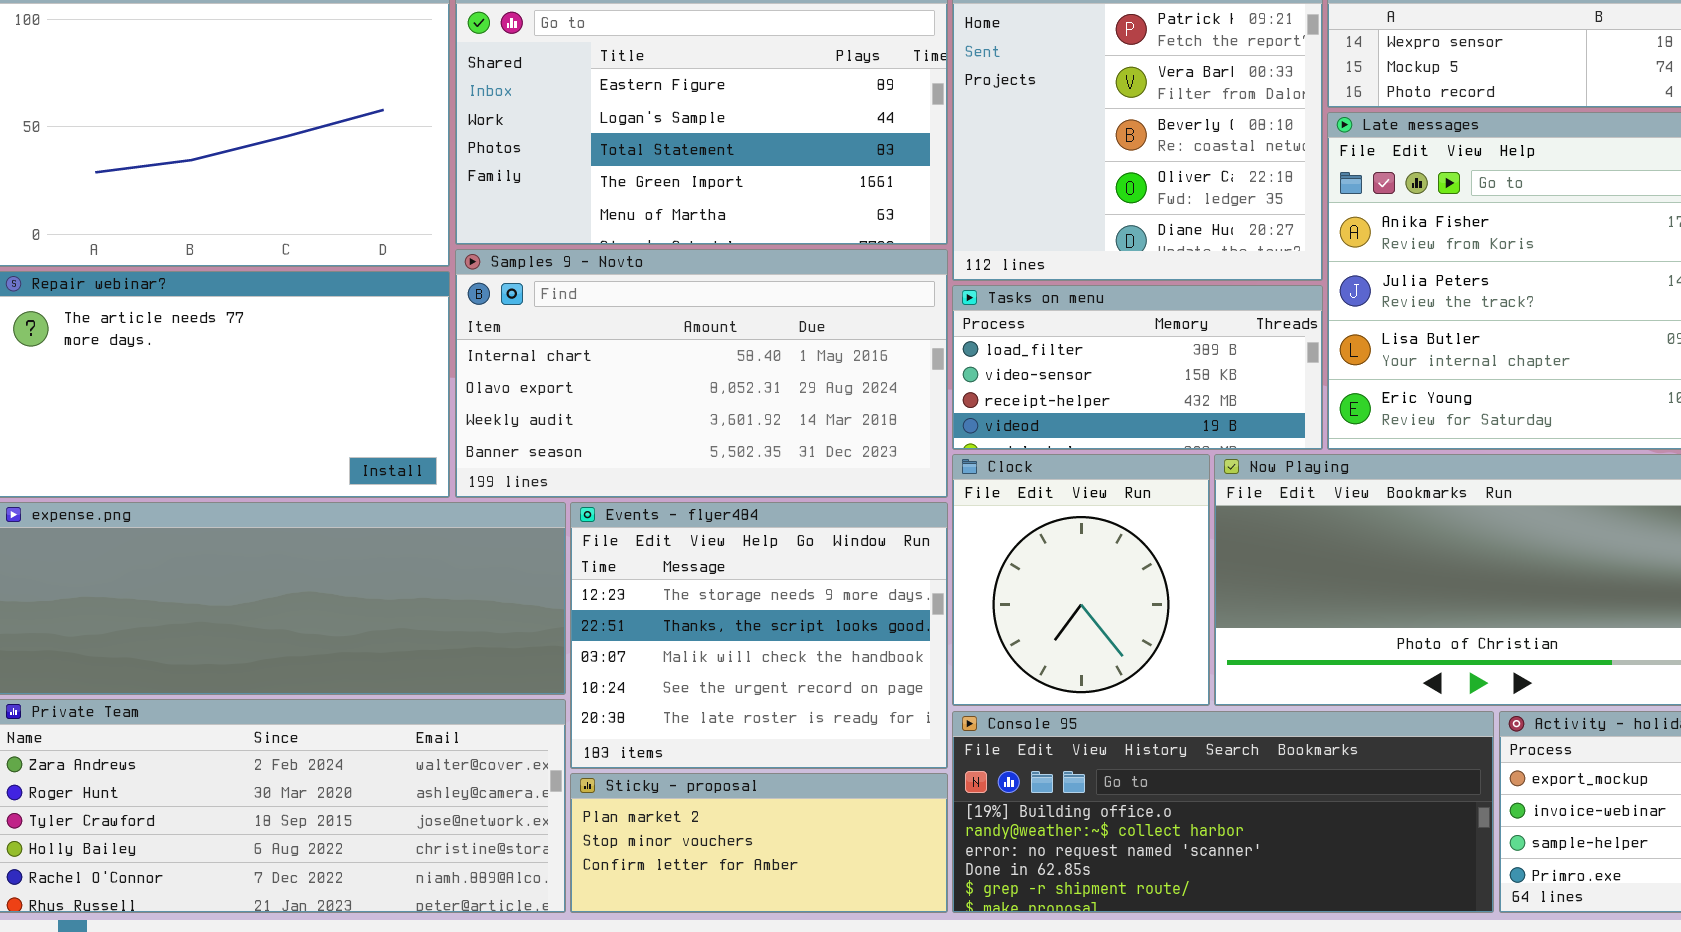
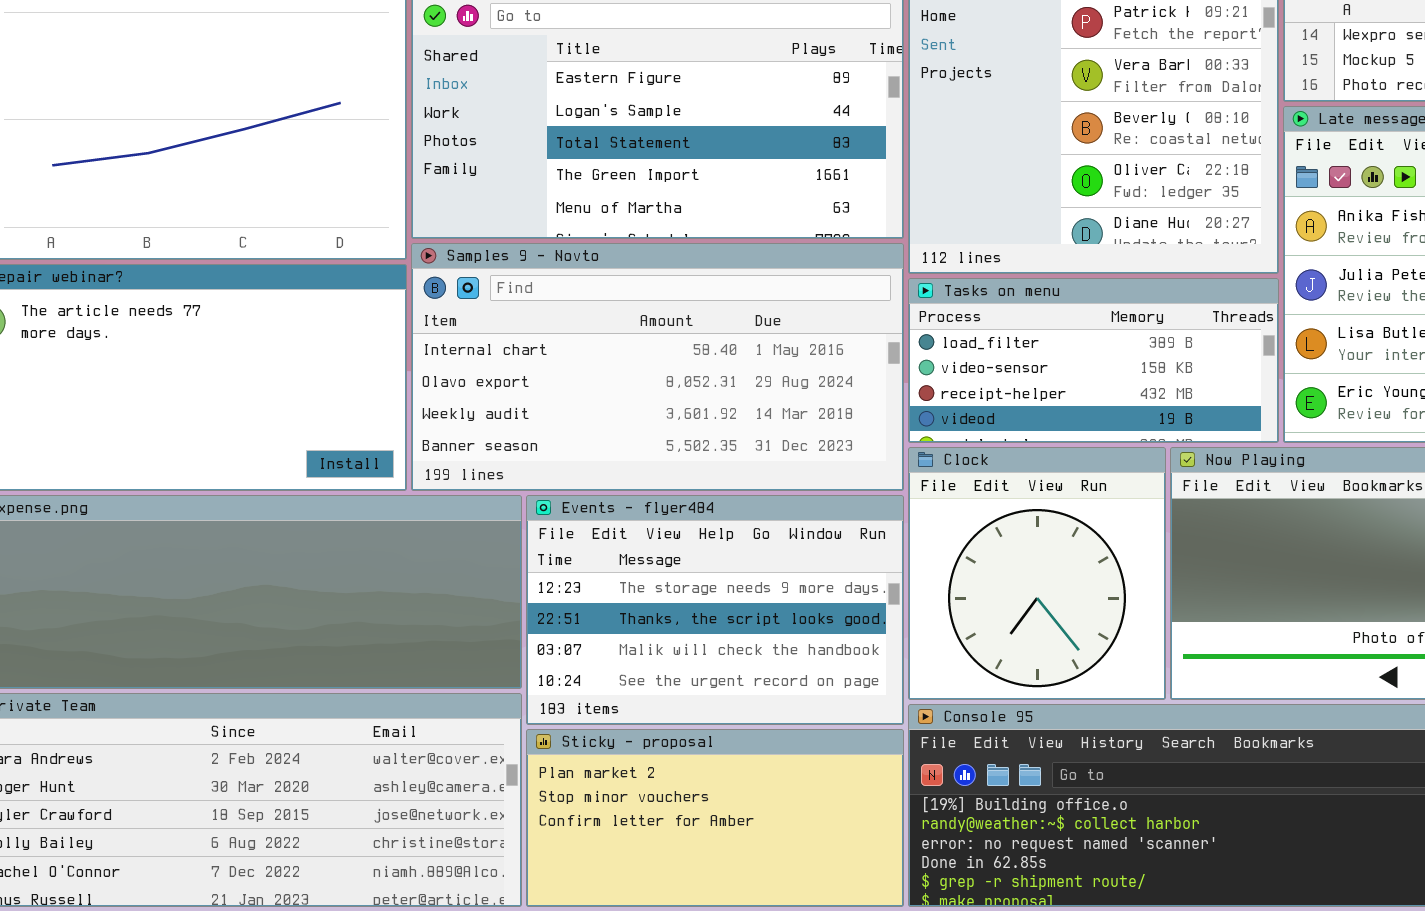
Events - flyer484: [570,502,948,769] -> [526,495,904,725], resized
Sticky - proposal: [570,773,948,913] -> [526,729,904,907], resized

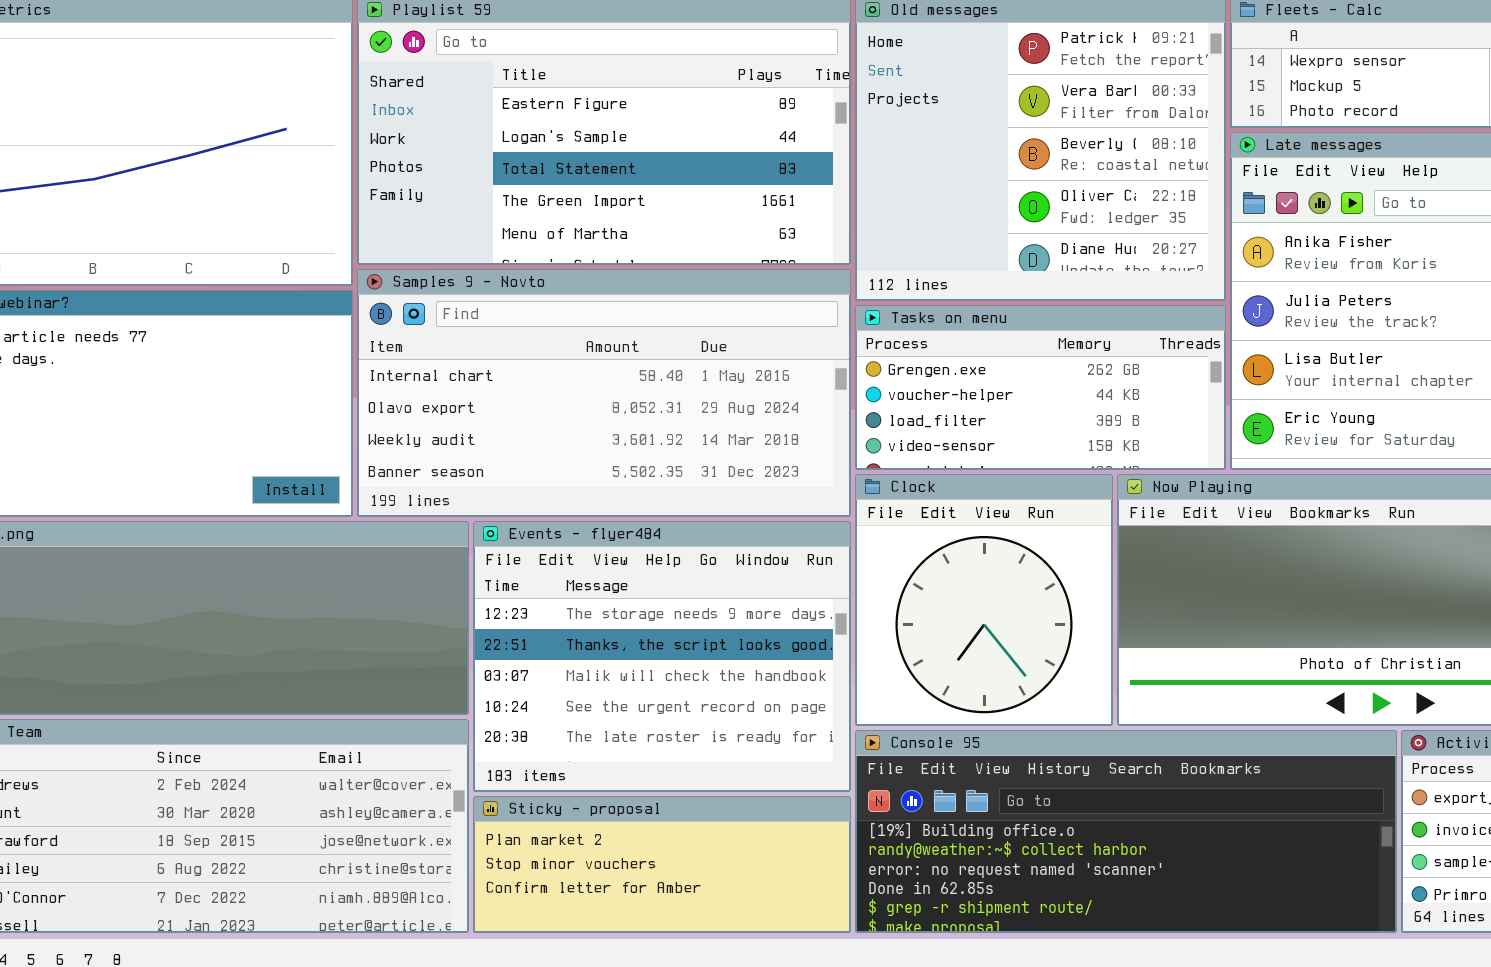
Tasks on menu: [908,278,1279,443] -> [855,305,1226,470], scrolled up 2 rows
Events - flyer484: [526,495,904,725] -> [473,521,851,792], resized
Sticky - proposal: [526,729,904,907] -> [473,796,851,933], resized

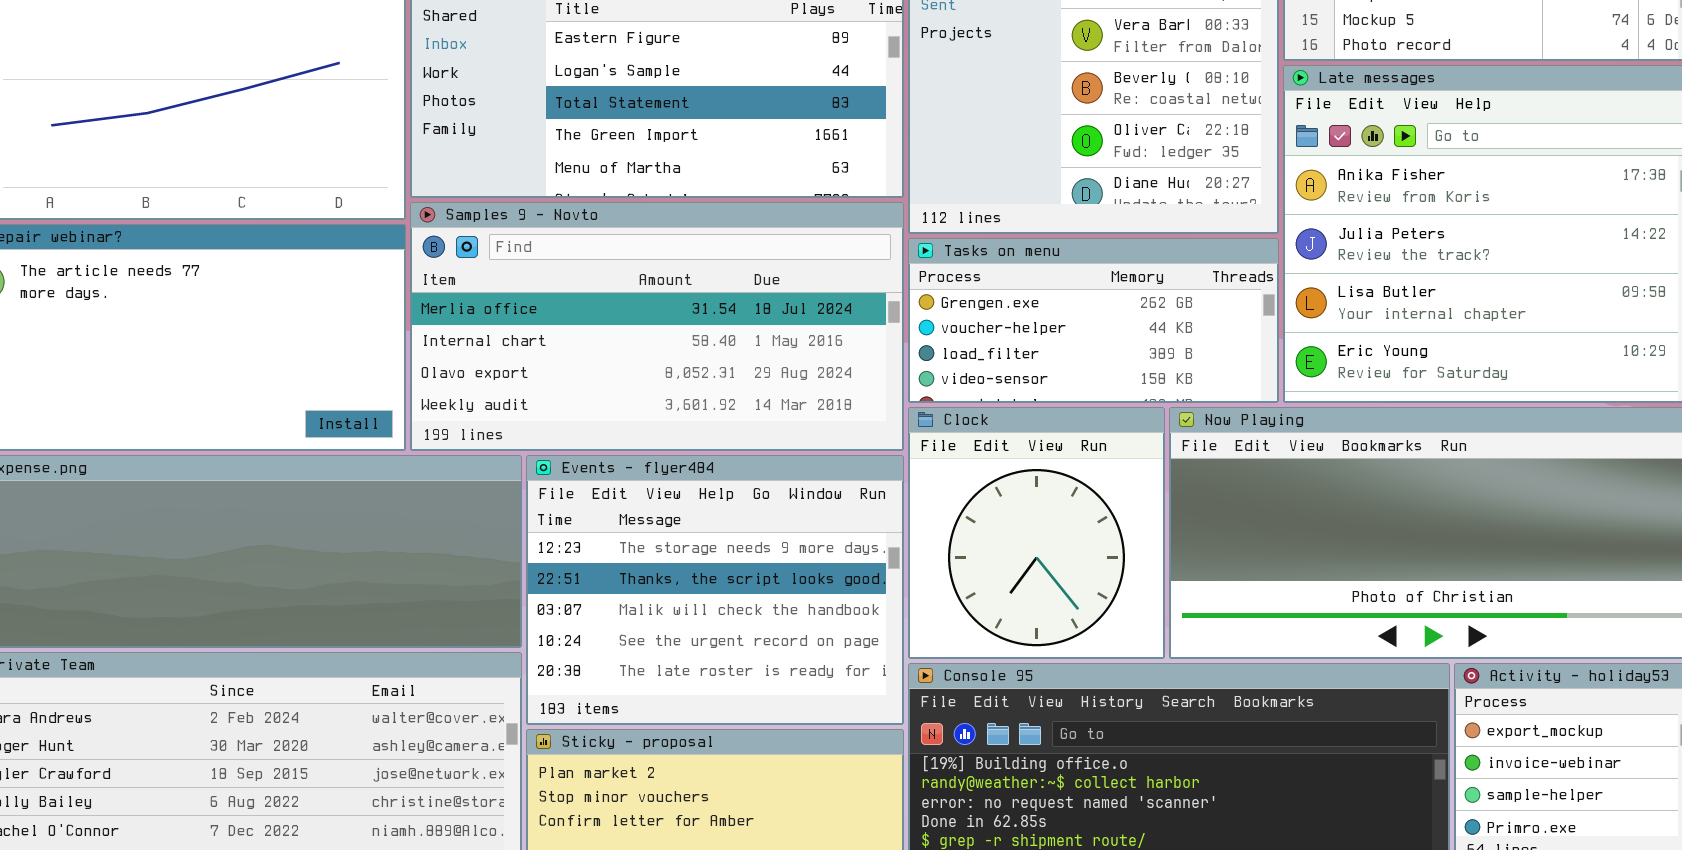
Samples 9 - Novto: [357,269,851,517] -> [410,202,904,451], scrolled up 1 row

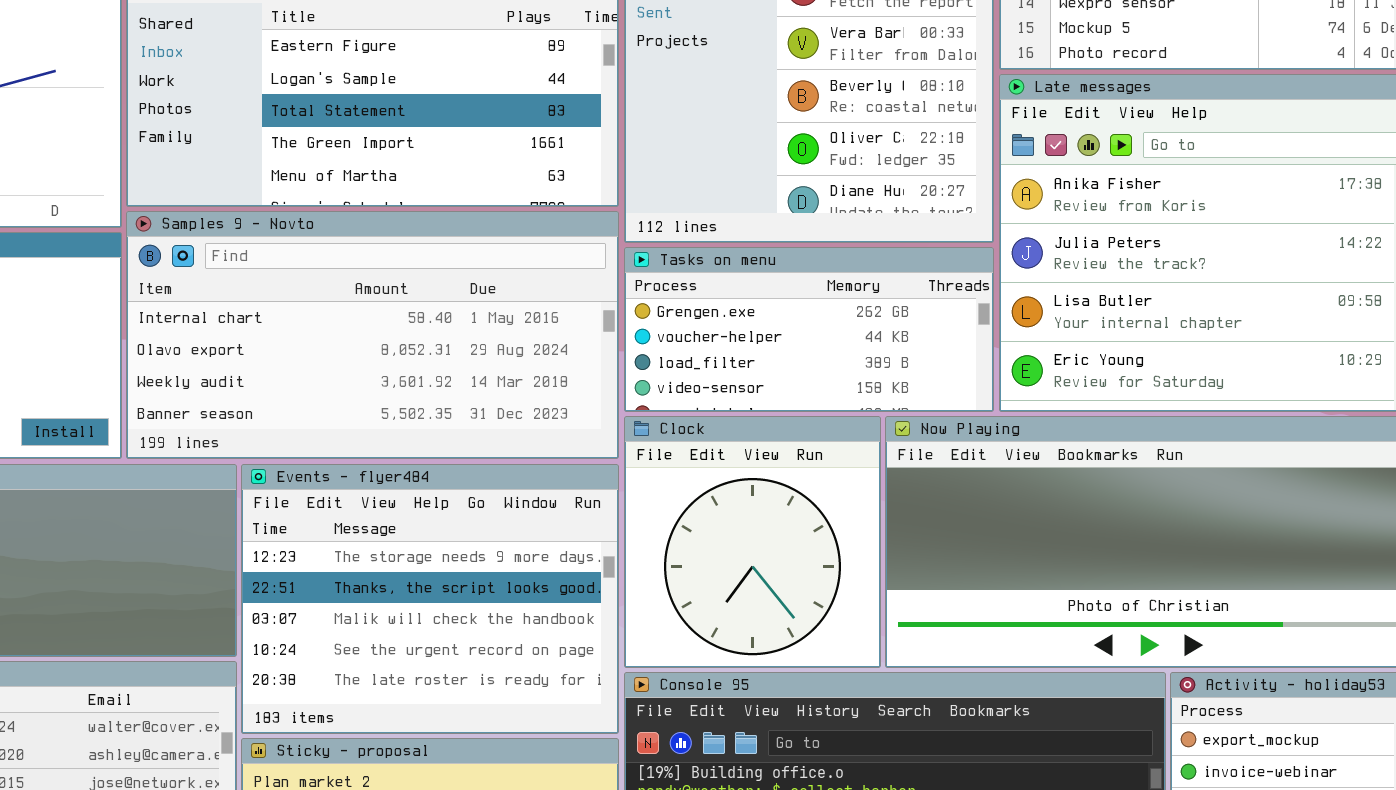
Samples 9 - Novto: [410,202,904,451] -> [126,211,619,459], scrolled down 1 row

